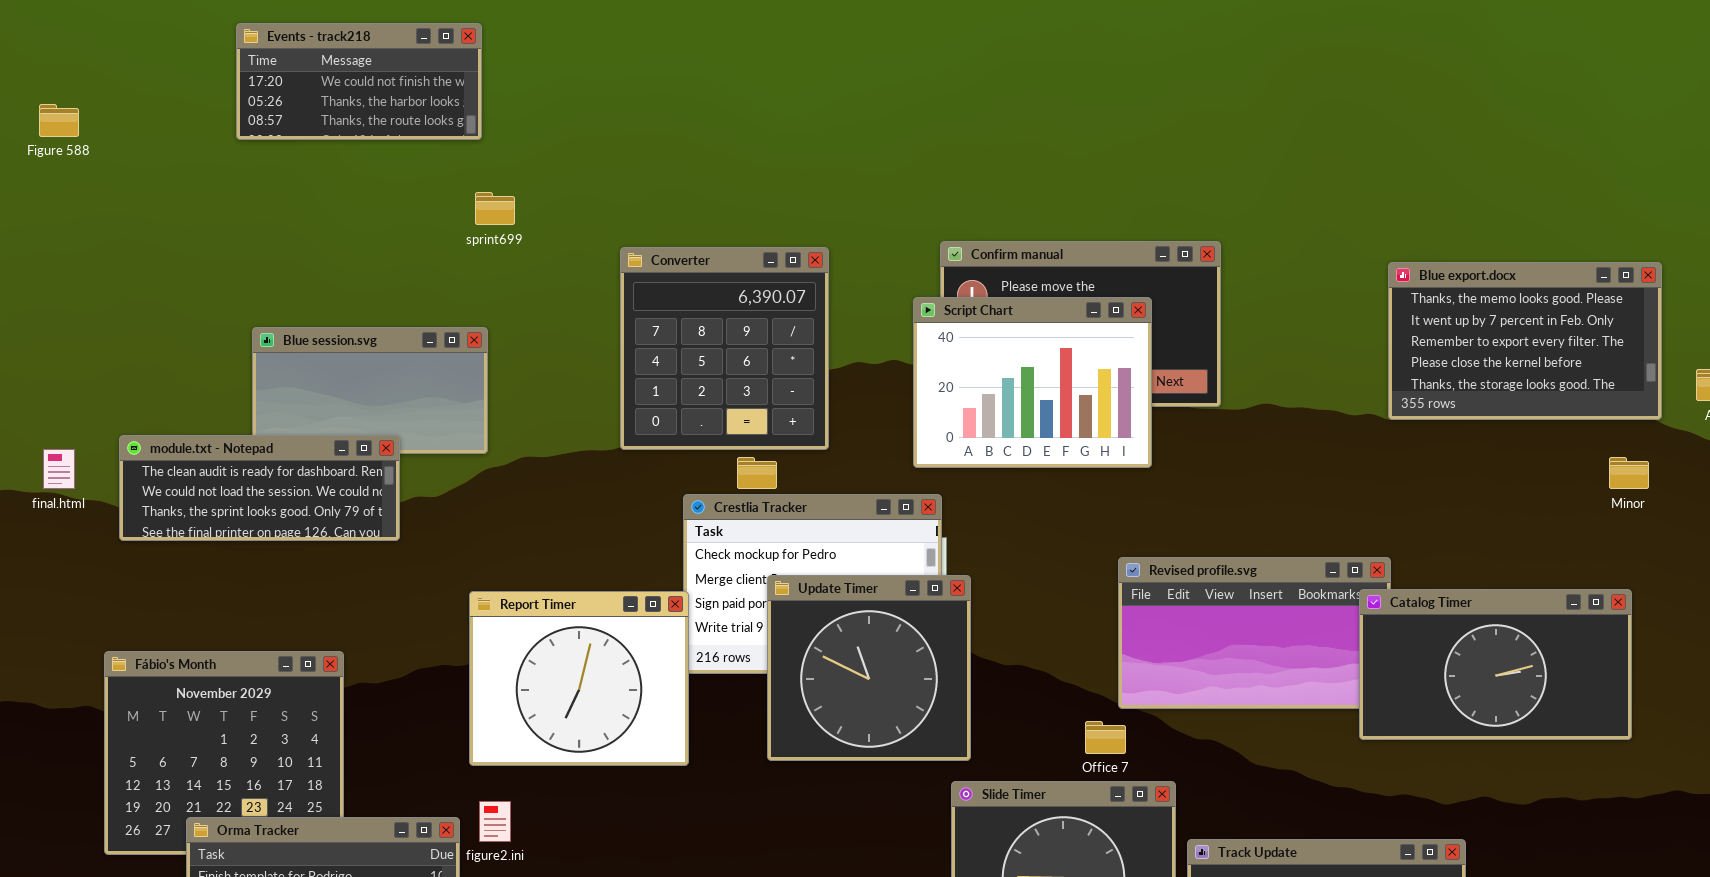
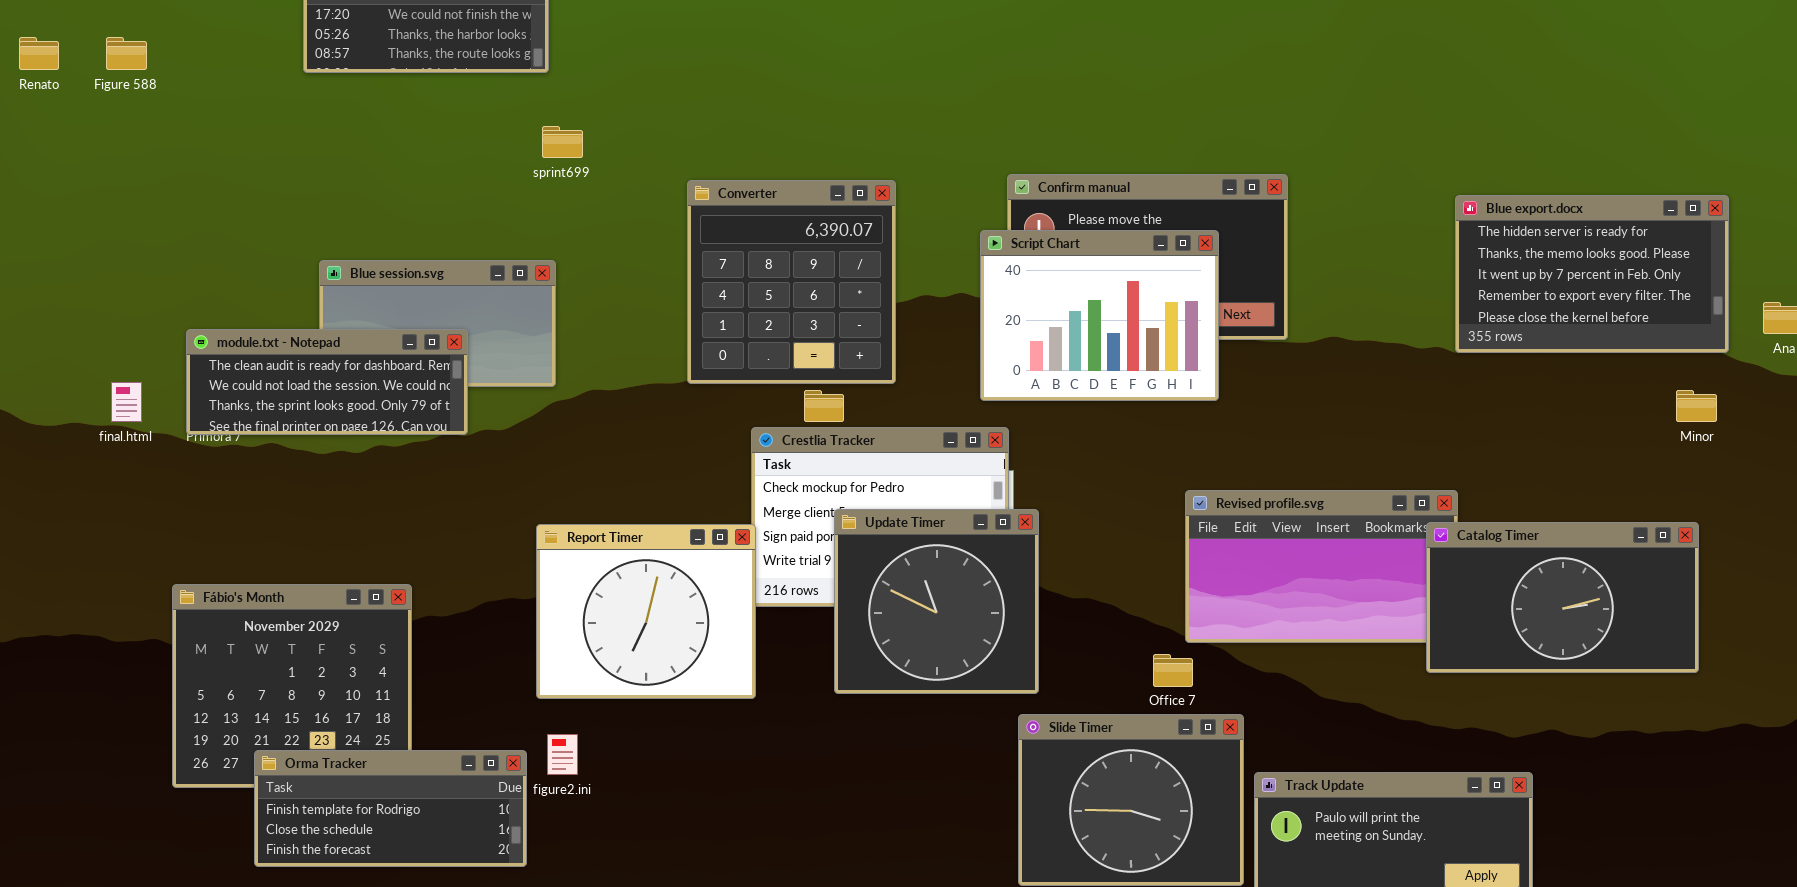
Blue export.docx: [1388,262,1662,420] -> [1455,195,1729,353], scrolled up 1 row
module.txt - Notepad: [119,435,400,541] -> [186,329,468,435], moved

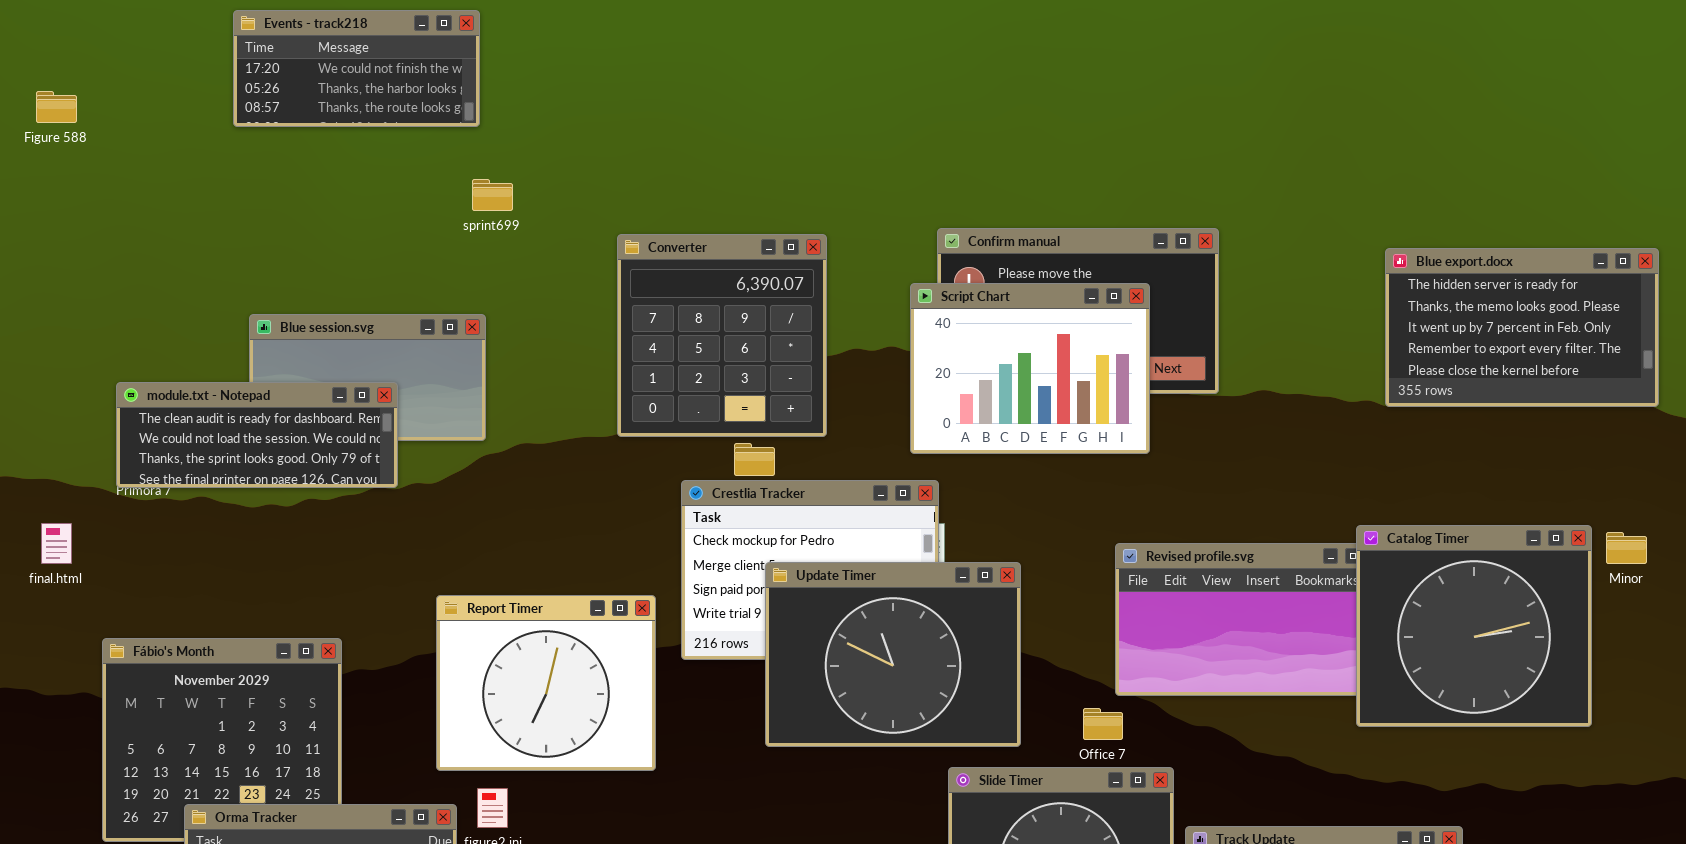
final.html: [111,382,142,422] -> [41,523,72,564], moved
Minor: [1676,390,1717,422] -> [1606,532,1647,564], moved
Update Timer: [834,509,1039,694] -> [765,562,1021,747], resized
Catalog Timer: [1426,522,1699,673] -> [1356,525,1592,727], resized
Report Timer: [536,524,756,699] -> [436,595,656,771], moved

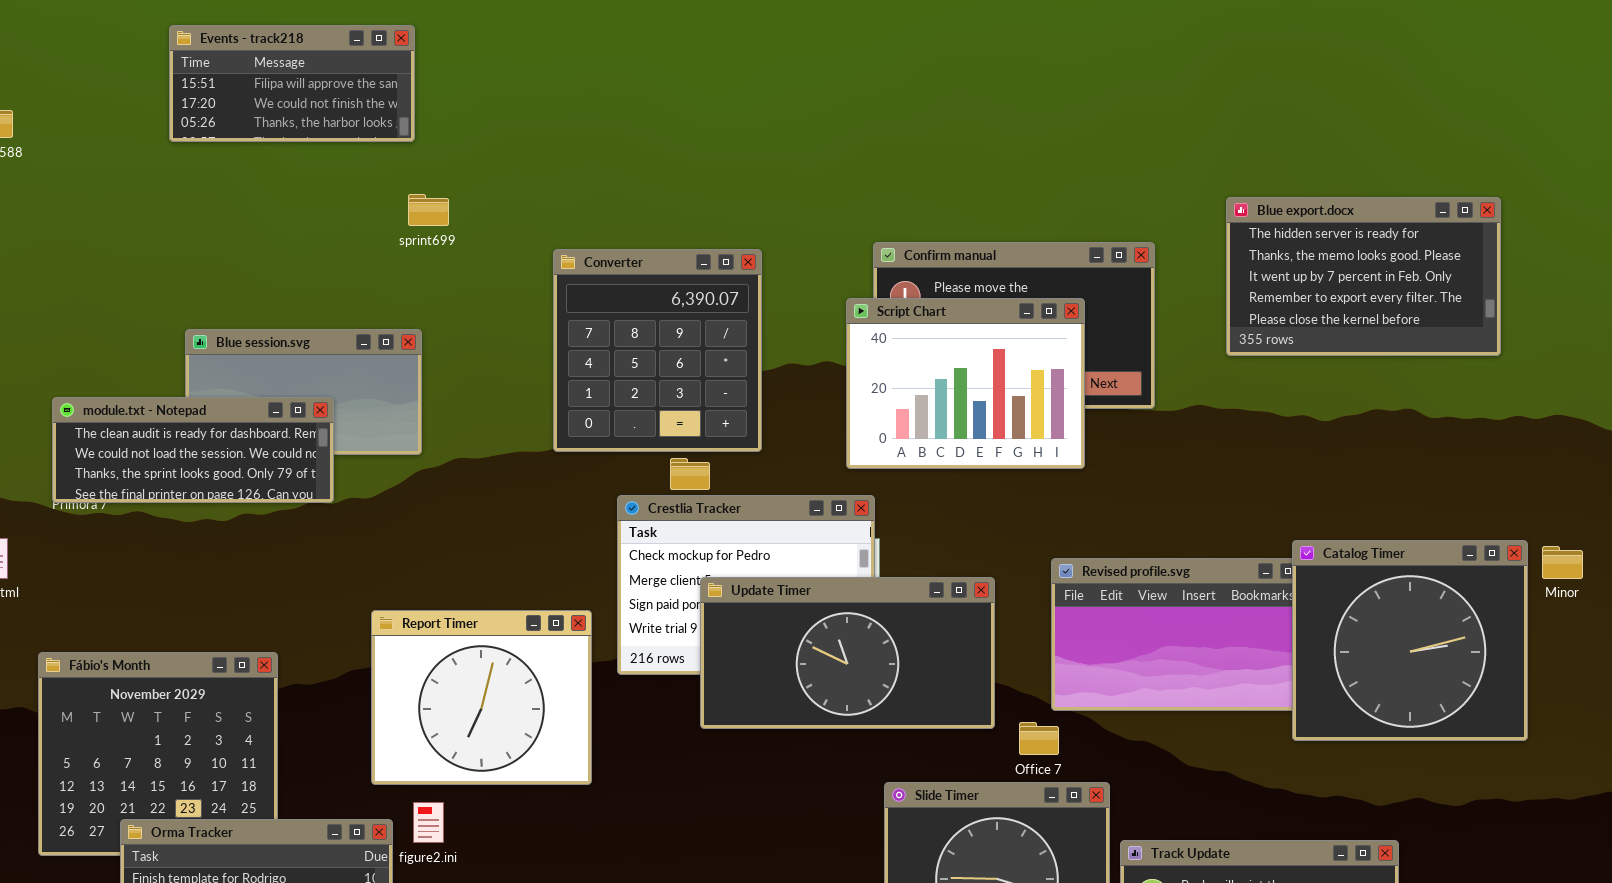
Events - track218: [233,10,480,127] -> [169,25,415,142], scrolled up 1 row
Blue export.docx: [1385,248,1659,407] -> [1226,197,1501,356], moved
Update Timer: [765,562,1021,747] -> [700,577,995,729], resized

